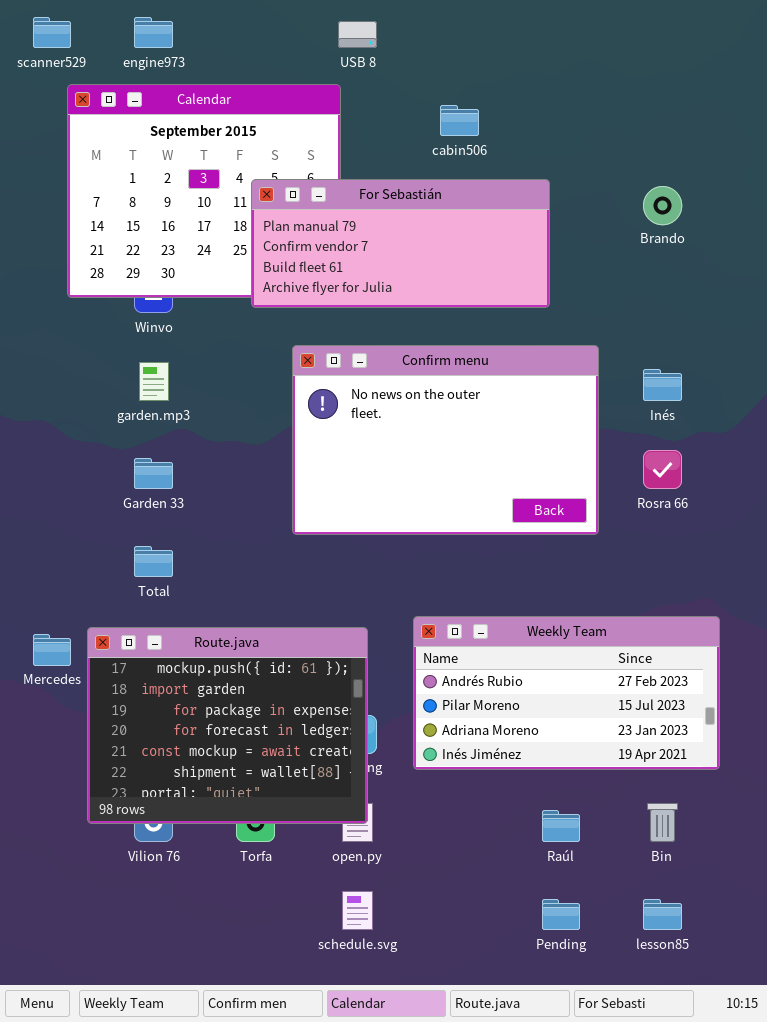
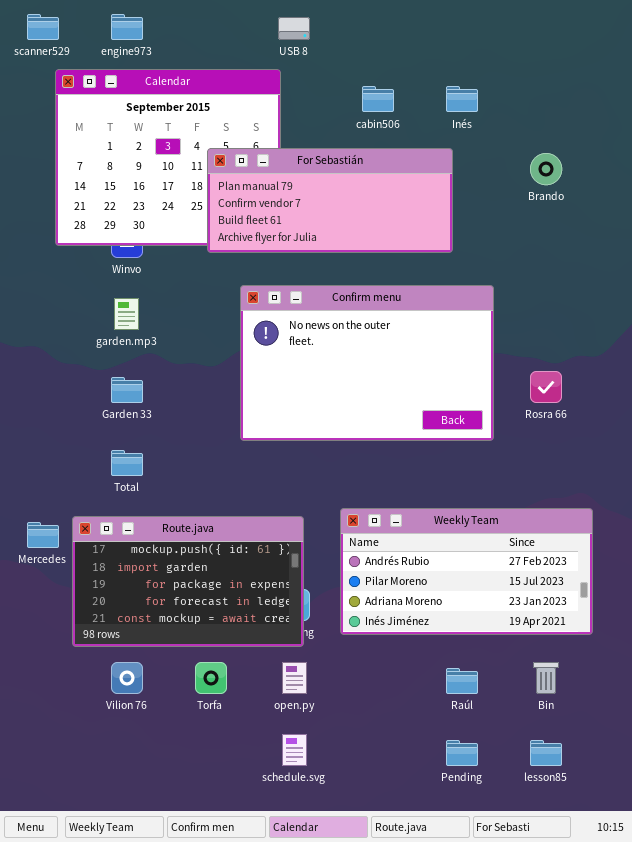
Inés: [643,369,682,401] -> [446,86,478,112], moved
Route.java: [87,627,368,824] -> [72,516,304,647], resized

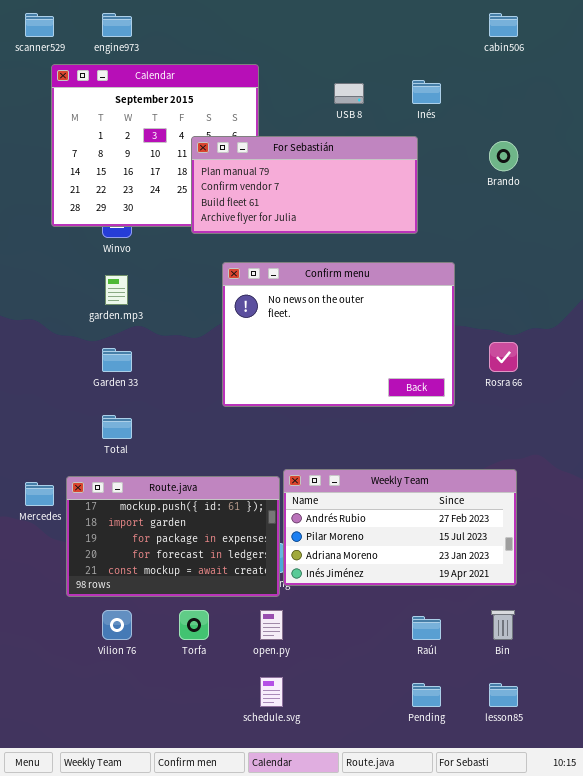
USB 8: [278,17,310,40] -> [334,83,364,104], moved
cabin506: [362,86,394,112] -> [489,13,518,37], moved
Weekly Team: [340,508,593,635] -> [283,469,517,586], moved

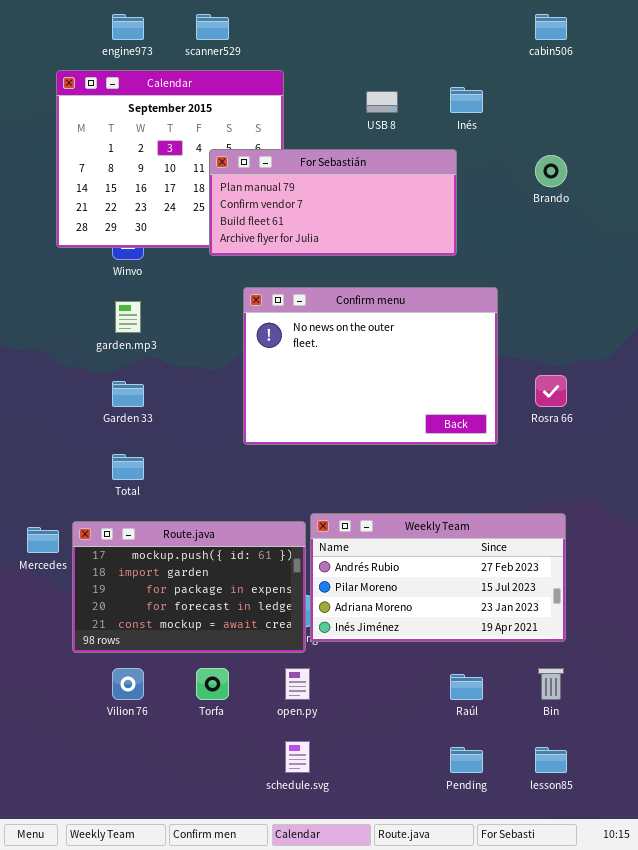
scanner529: [25,13,54,37] -> [196,14,229,40], moved

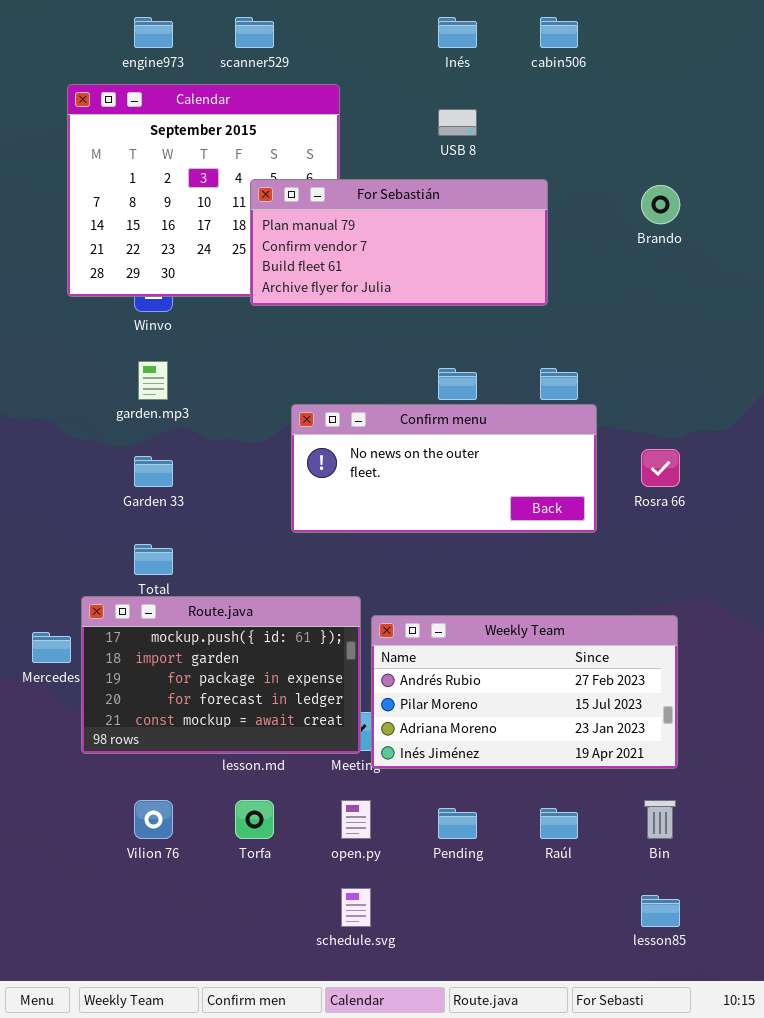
cabin506: [535,14,567,40] -> [540,17,578,48], moved
Inés: [450,87,483,113] -> [438,17,477,48], moved
Confirm menu: [243,287,498,445] -> [291,404,597,533], resized
Route.java: [72,521,306,653] -> [81,596,361,754], moved
Pending: [450,747,483,773] -> [438,808,477,839], moved

